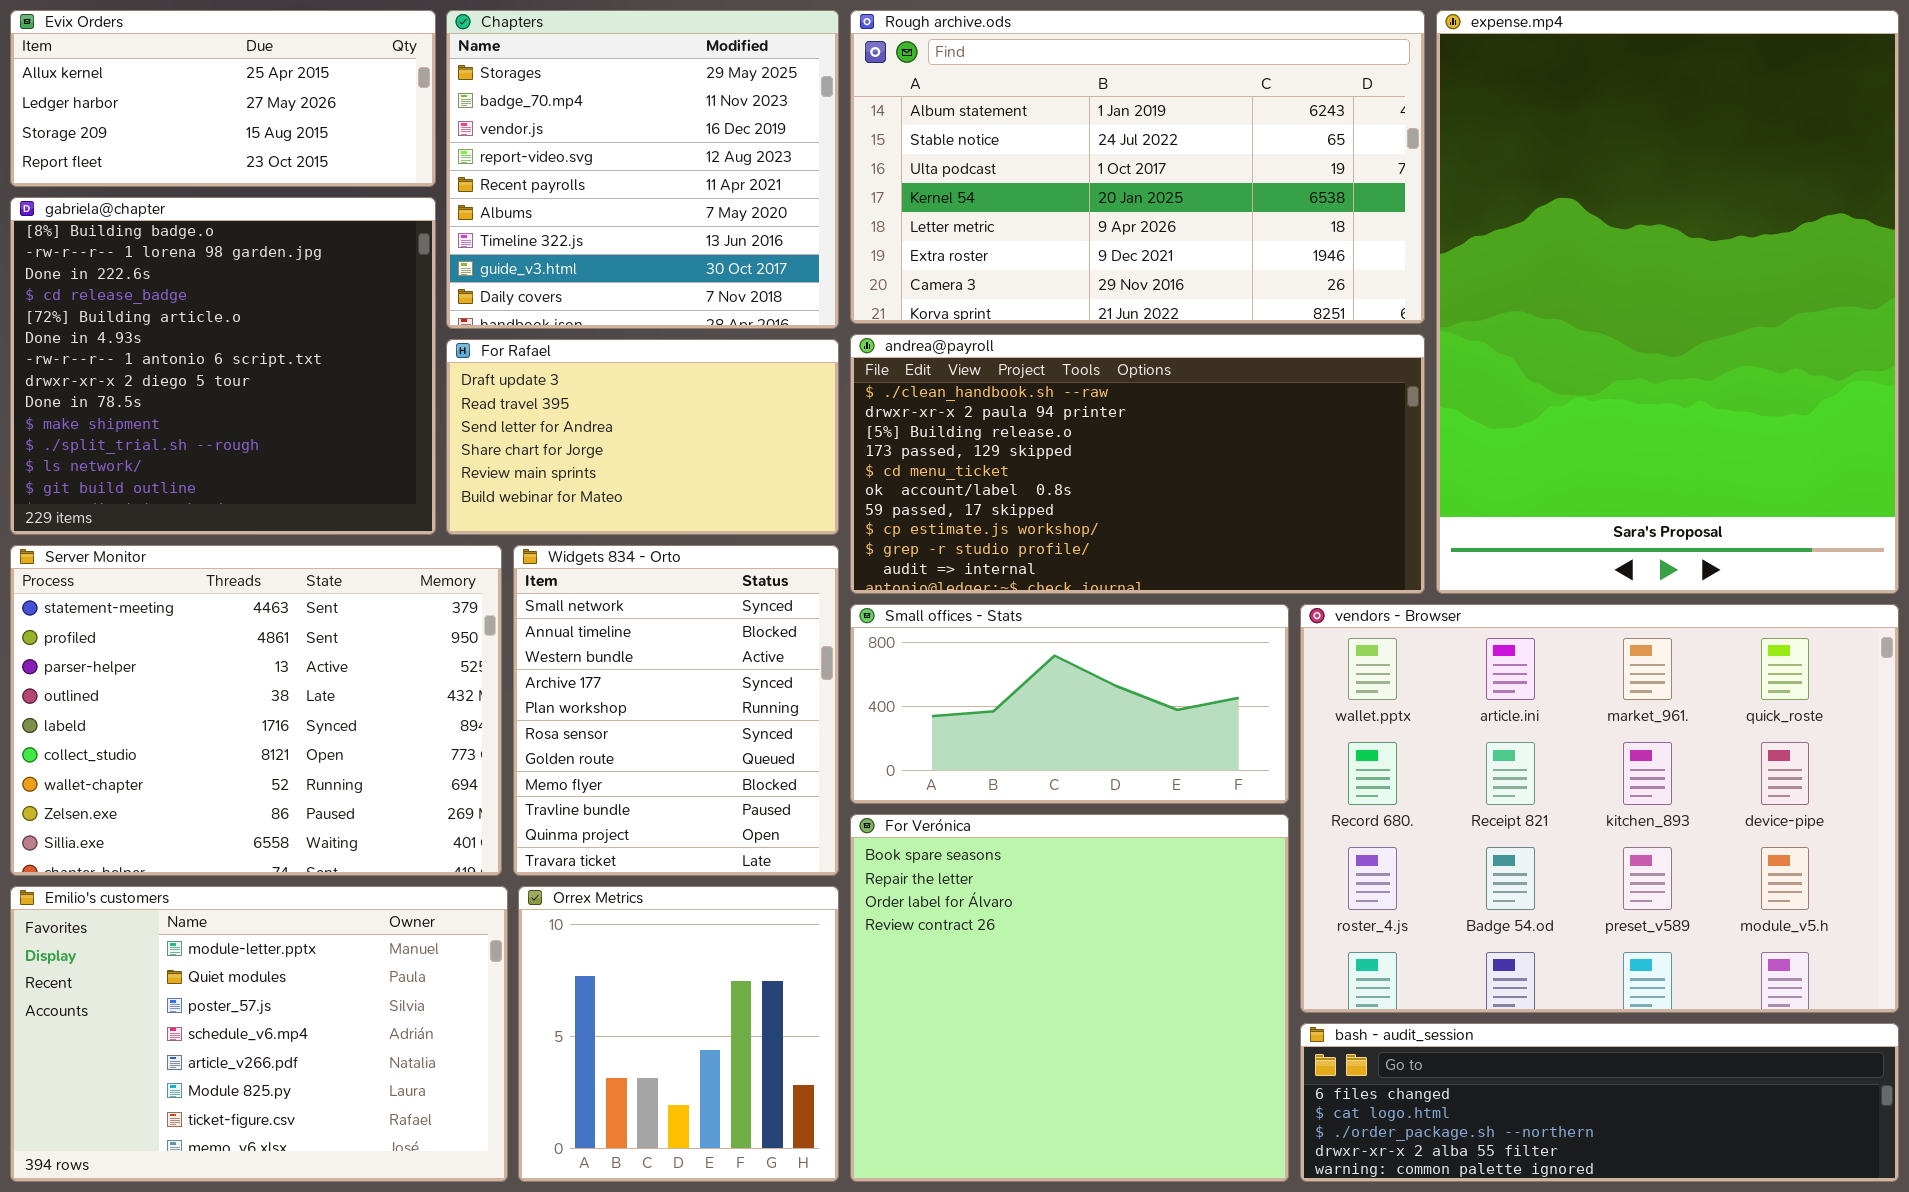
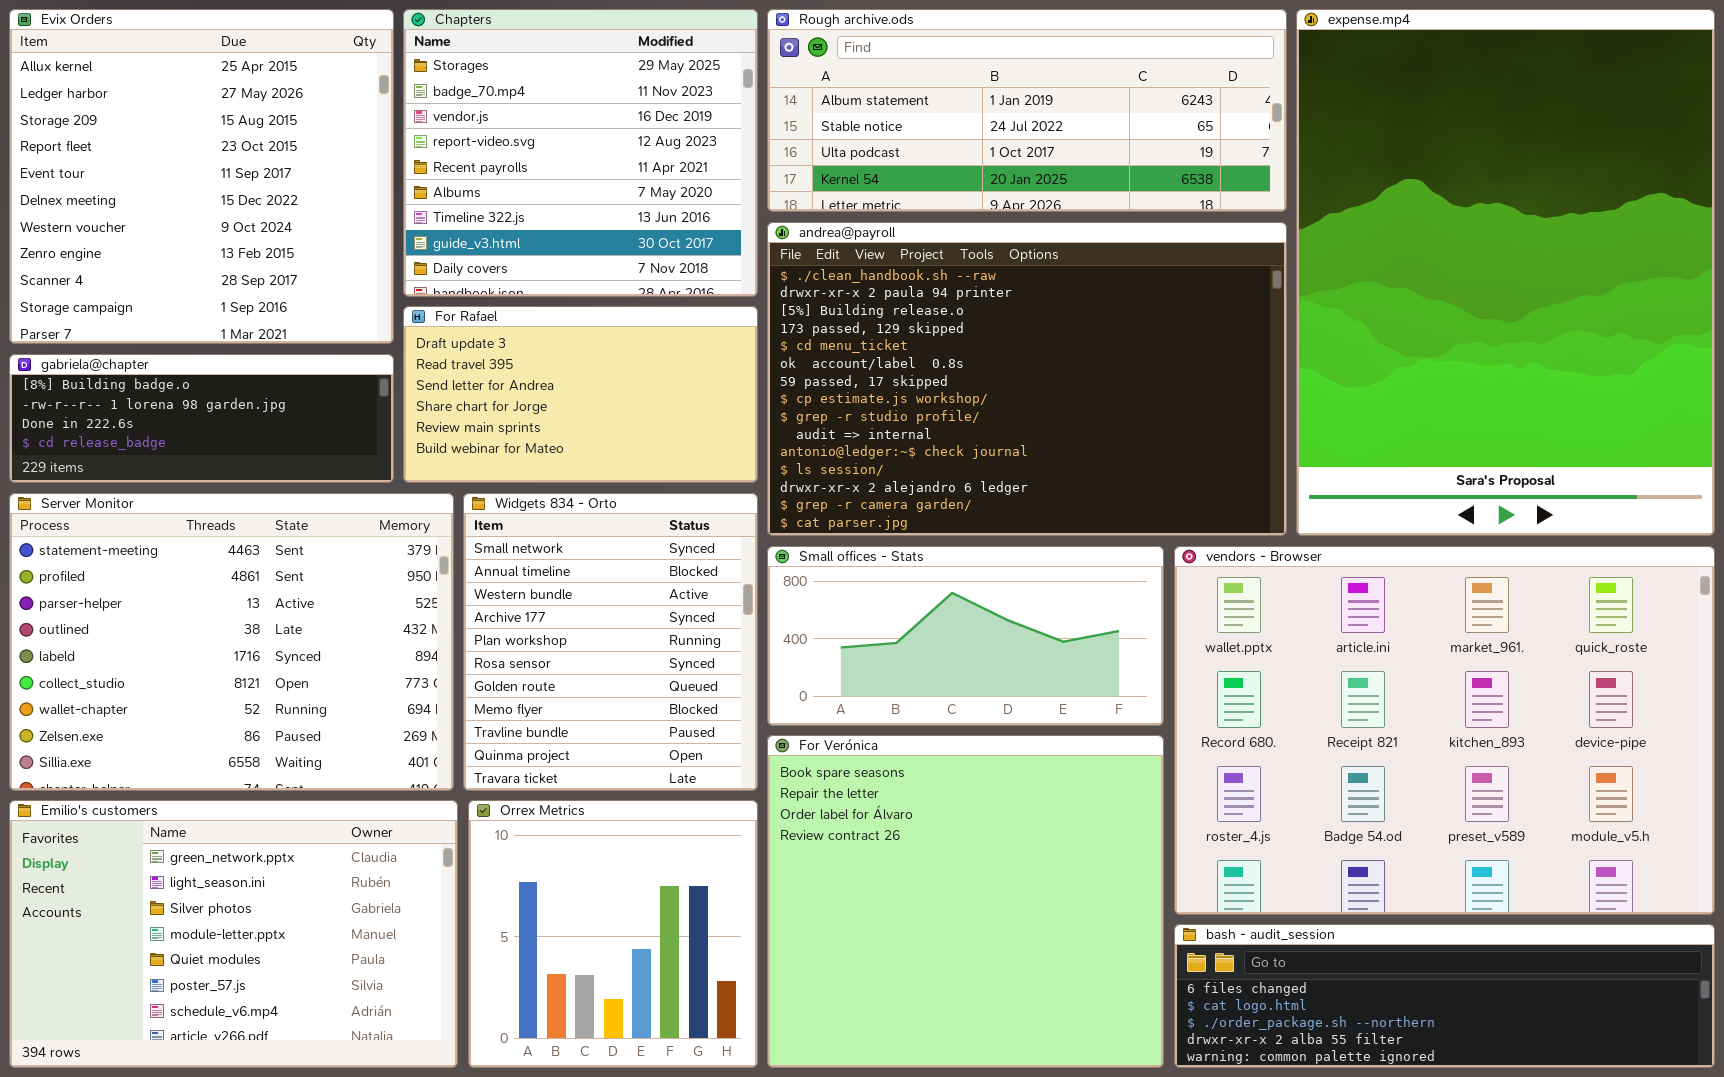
Evix Orders: [10,10,436,187] -> [9,9,394,344], resized
Rough archive.ods: [850,10,1425,324] -> [767,9,1287,212], resized
gabriela@chapter: [10,197,436,535] -> [9,354,394,483], resized
andrea@payroll: [850,334,1425,594] -> [767,222,1287,536], resized
Emilio's customers: [10,886,508,1182] -> [9,800,458,1068], scrolled up 3 rows

